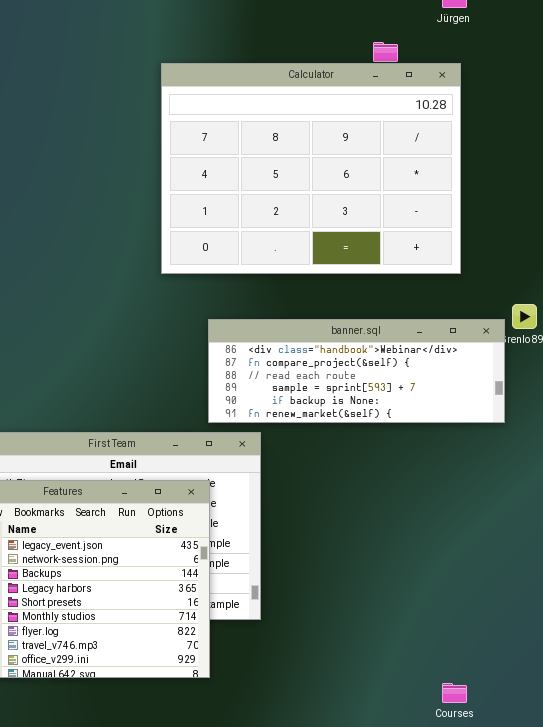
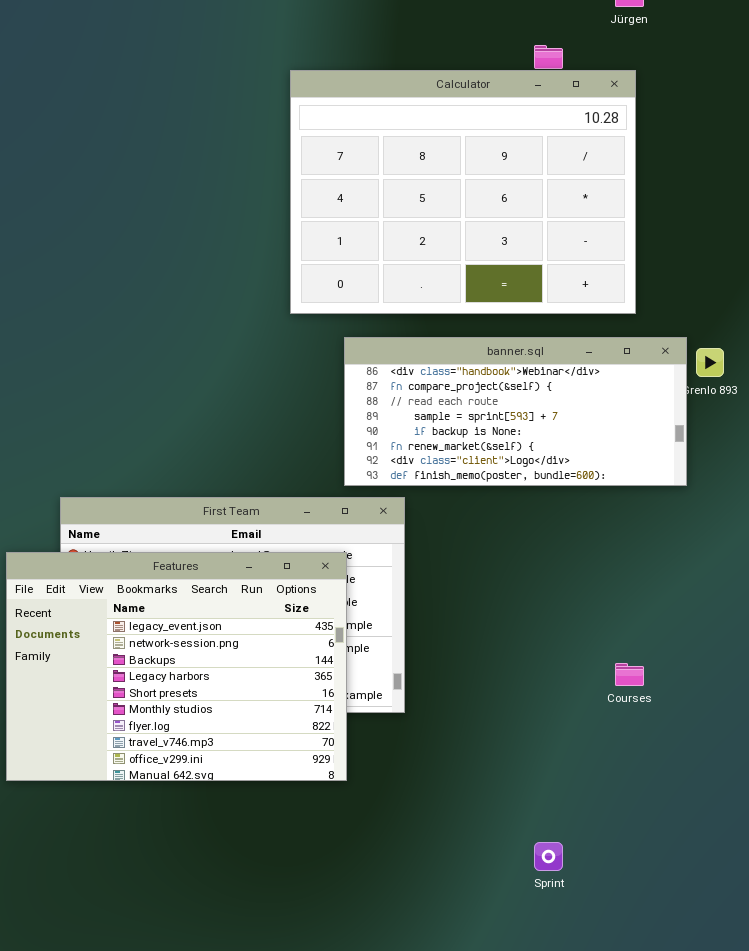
banner.sql: [208,319,505,423] -> [344,337,687,486], resized
Courses: [442,683,467,703] -> [615,663,644,686], moved

